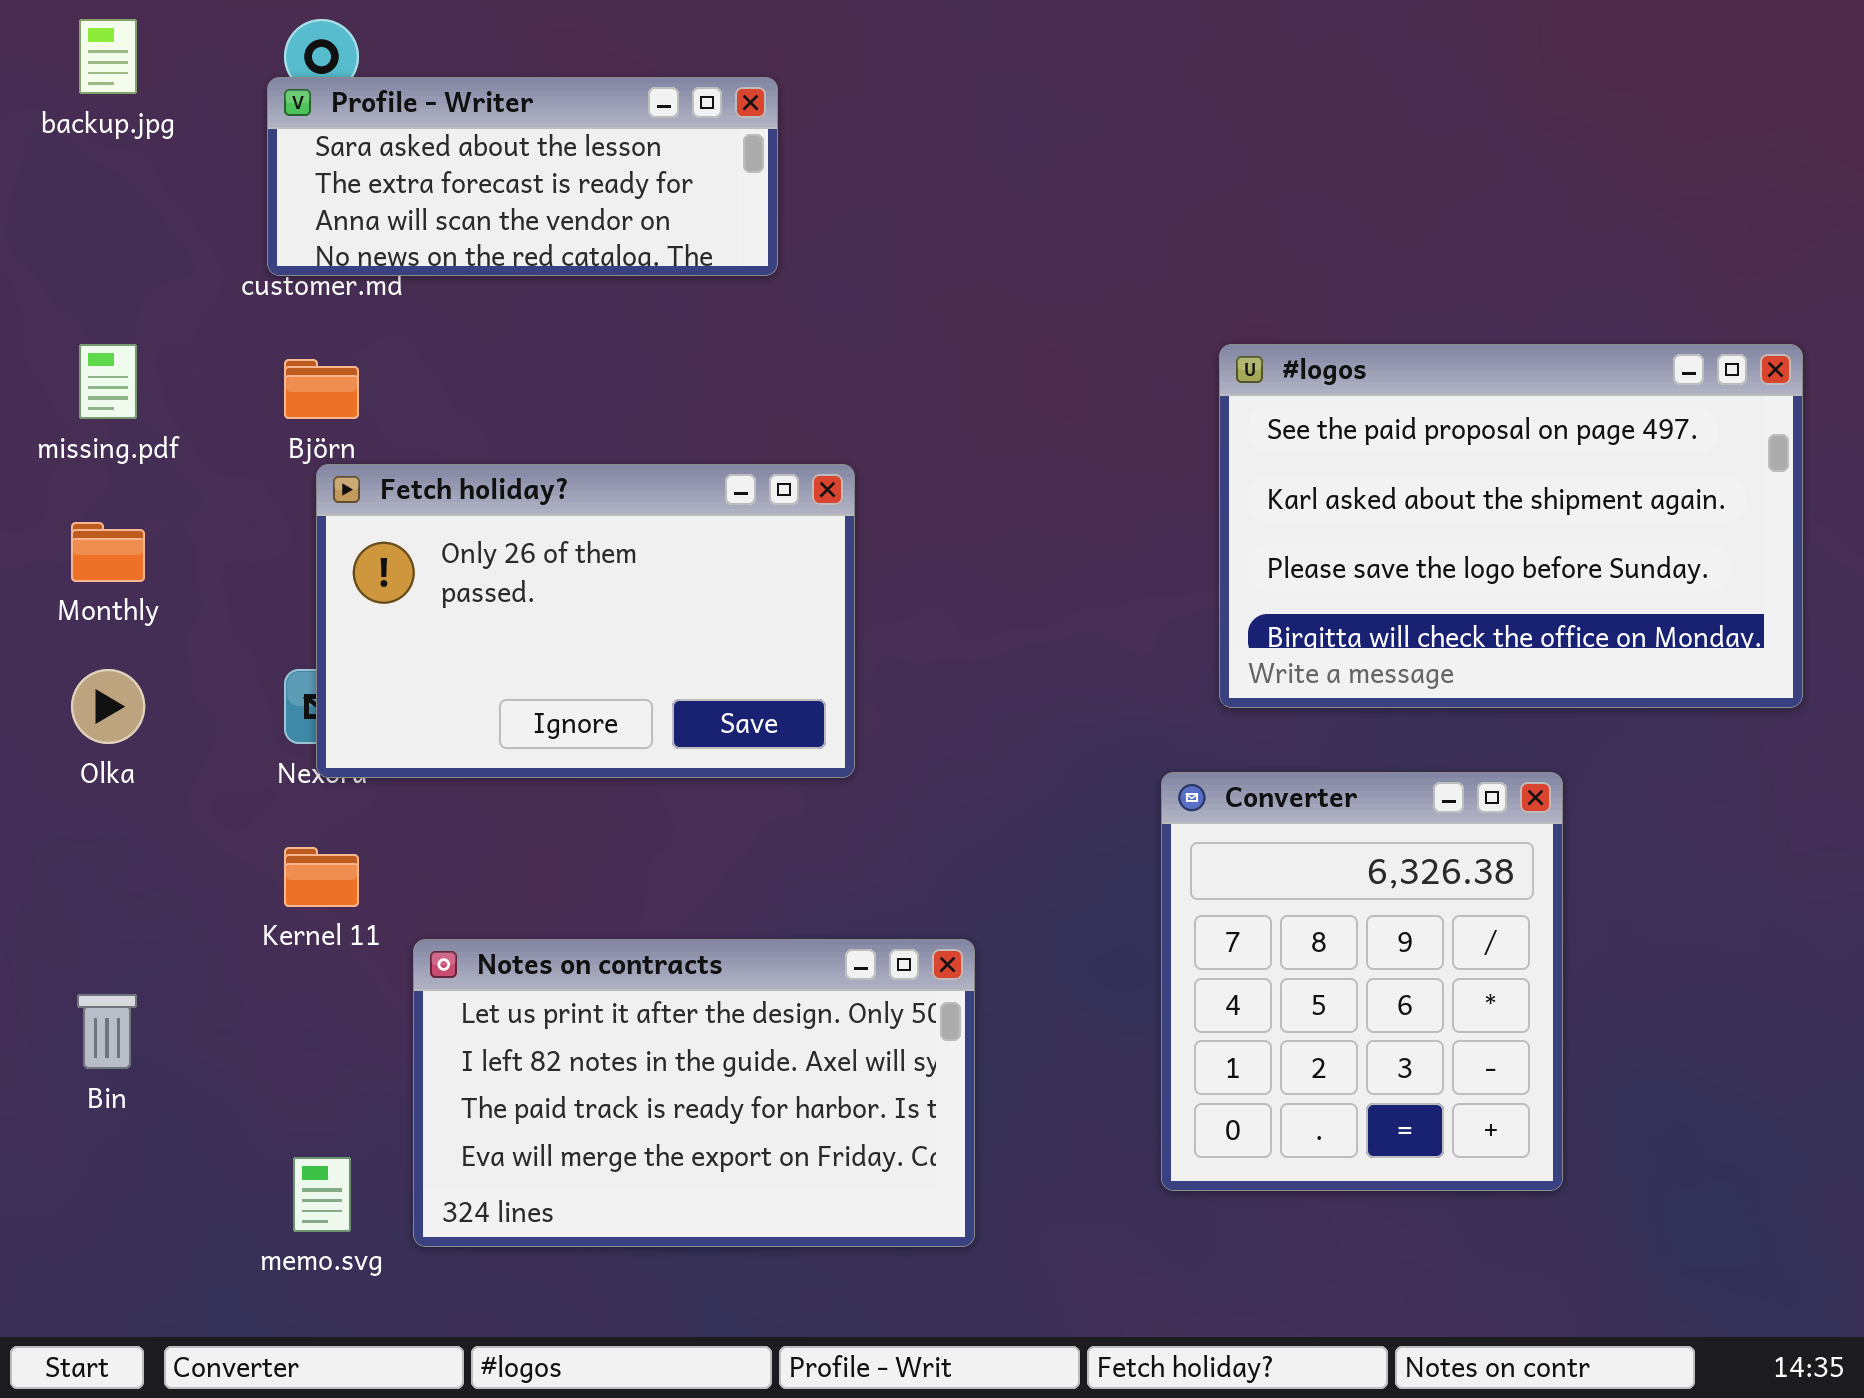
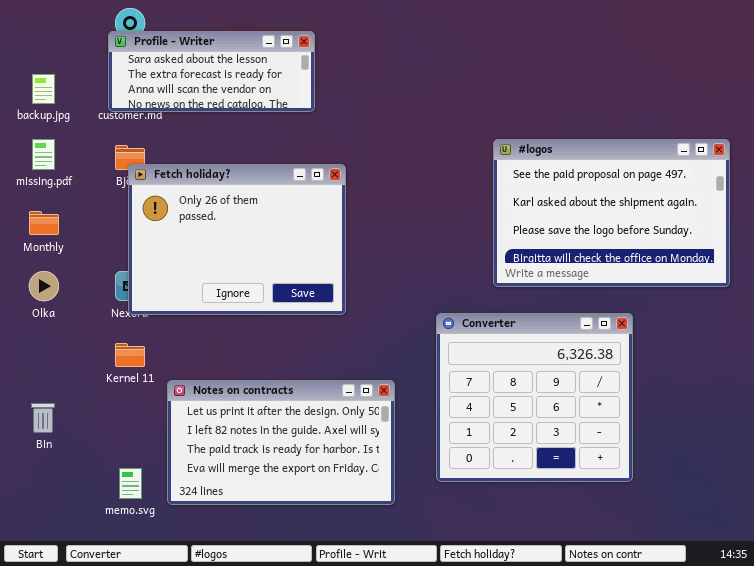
backup.jpg: [79,19,137,94] -> [32,74,55,104], moved
Fetch holiday?: [316,464,855,778] -> [128,164,346,315], resized
Converter: [1161,772,1563,1191] -> [436,313,633,482], resized

